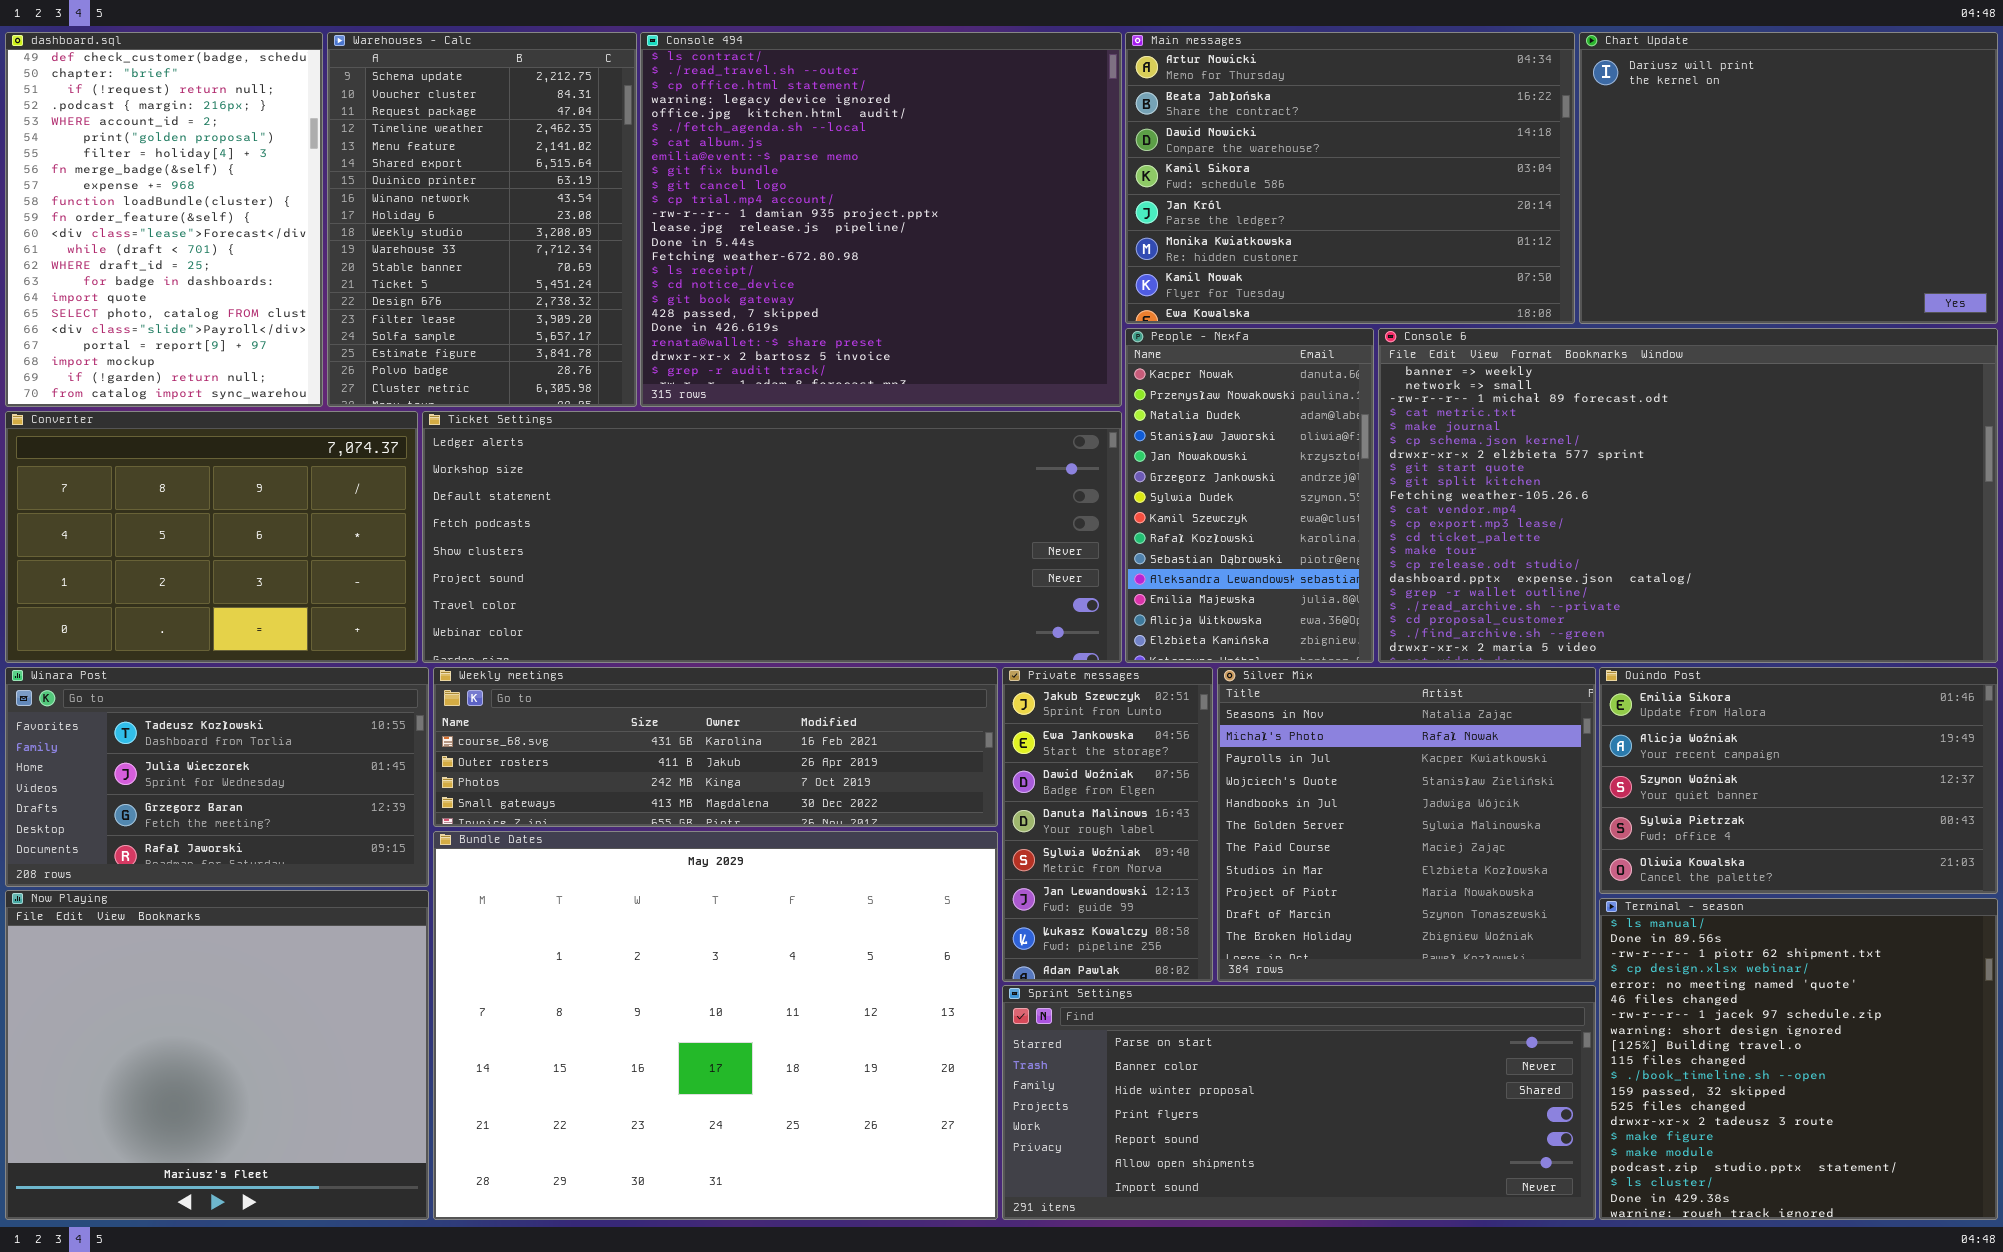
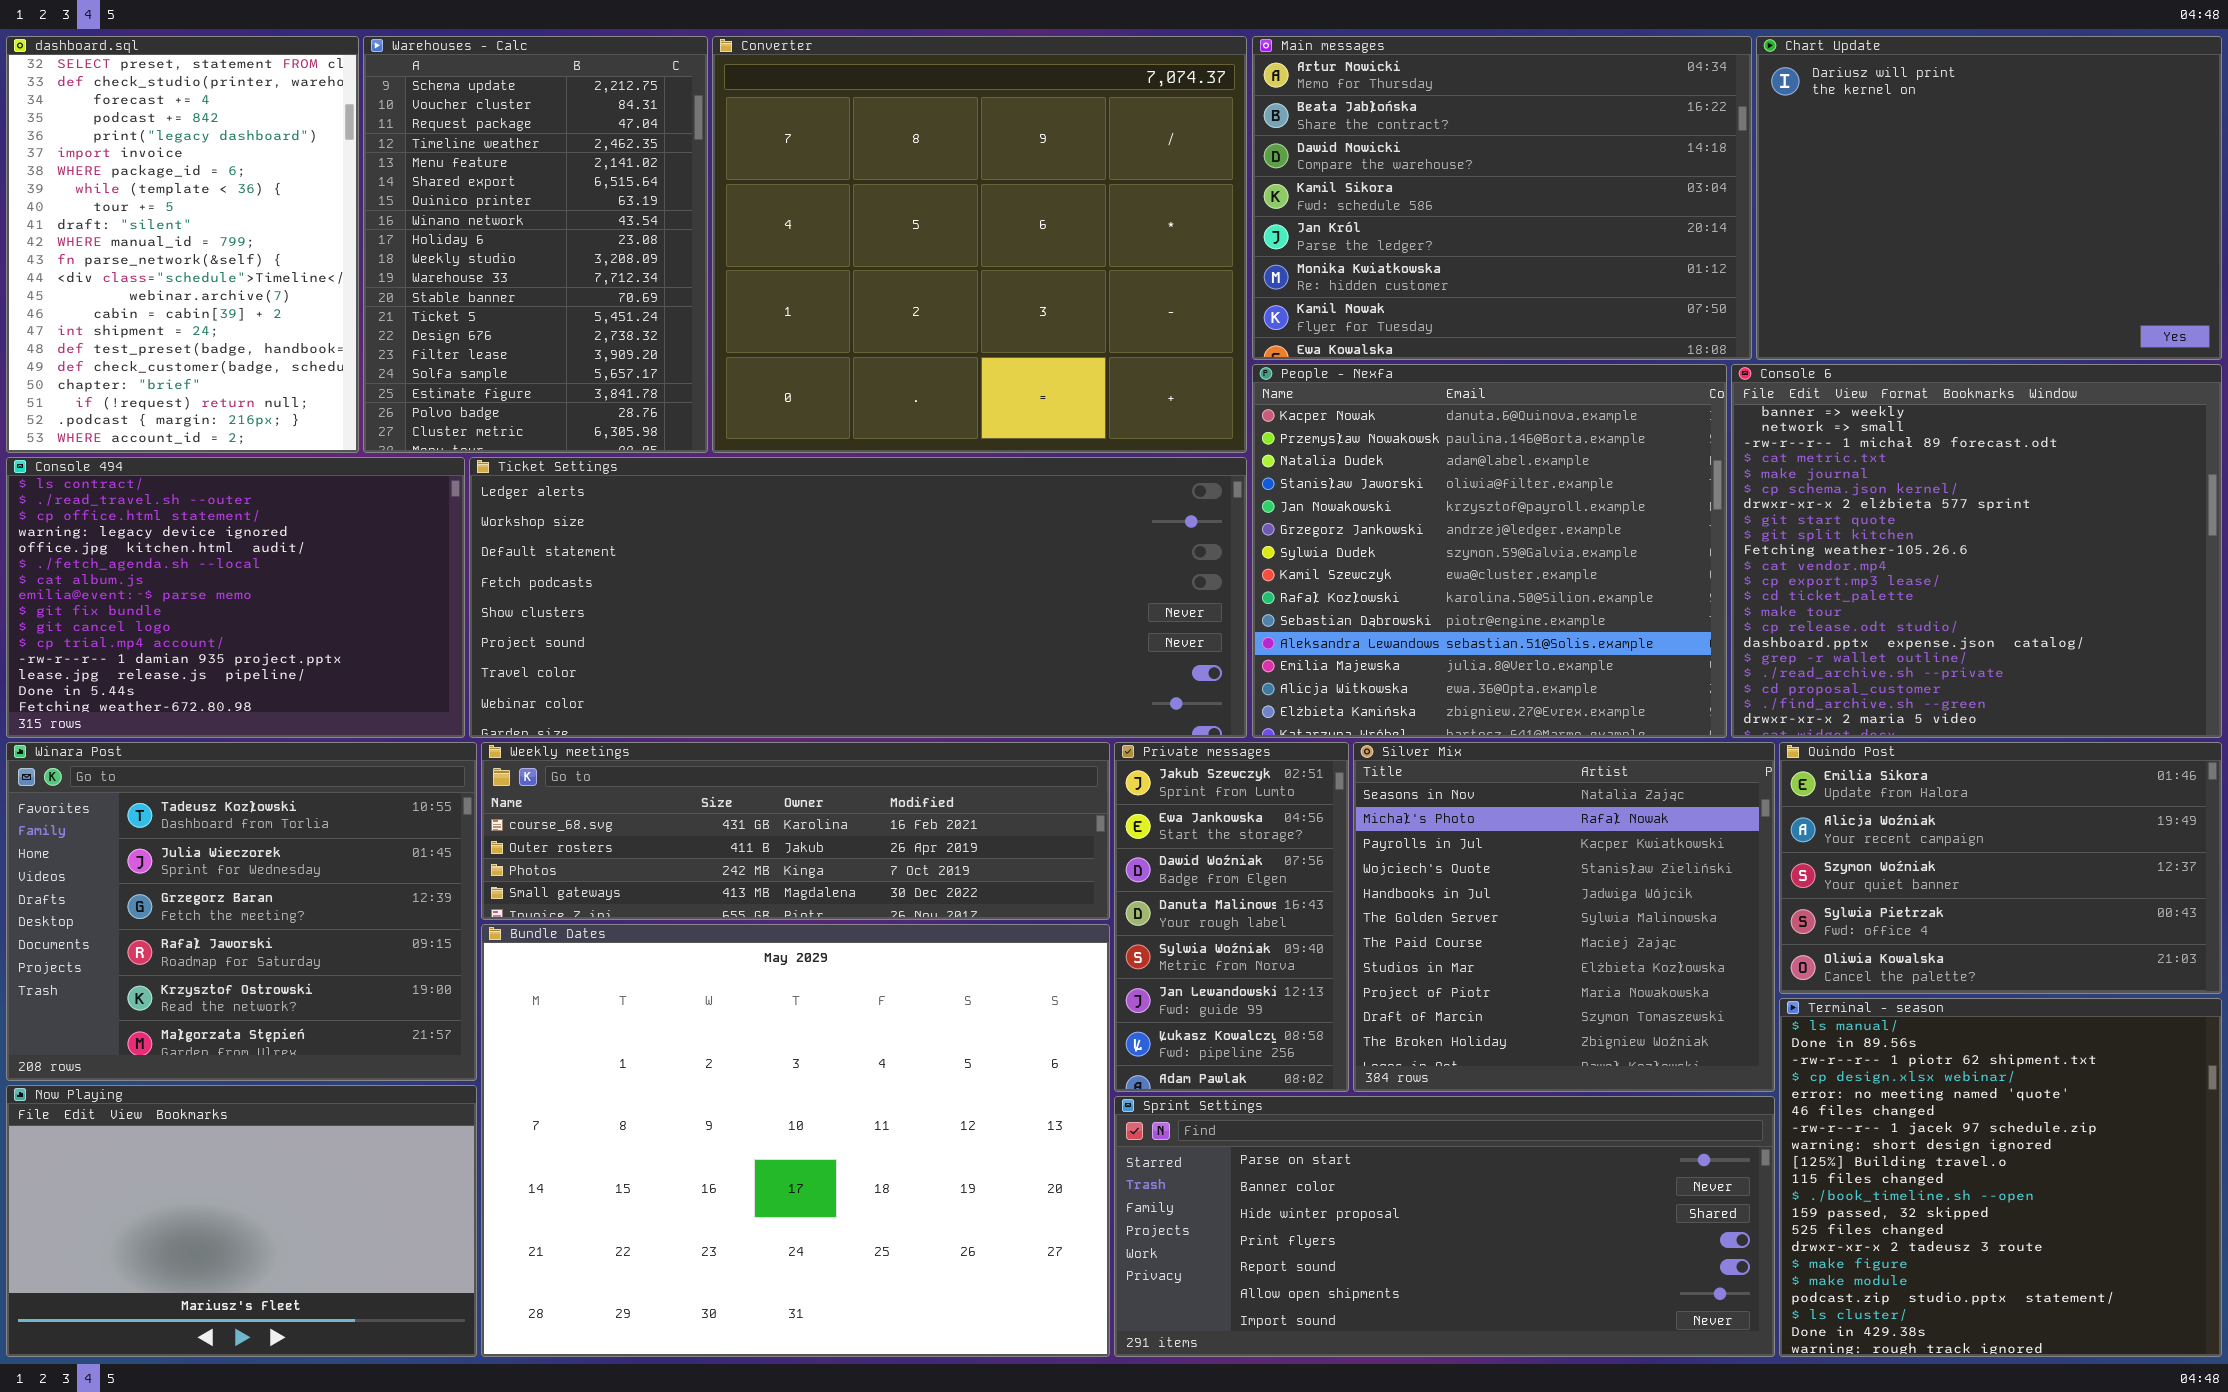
dashboard.sql: [5,32,323,407] -> [6,36,359,453], scrolled up 17 rows
Console 494: [640,32,1122,407] -> [6,457,465,738], moved, resized
People - Nexfa: [1125,328,1374,663] -> [1252,364,1727,738], resized
Console 6: [1378,328,1998,663] -> [1731,364,2222,738], resized
Converter: [5,411,418,663] -> [712,36,1247,453], moved, resized
Winara Post: [5,667,429,887] -> [6,742,477,1081], resized
Now Playing: [5,890,429,1220] -> [6,1085,477,1357], resized

